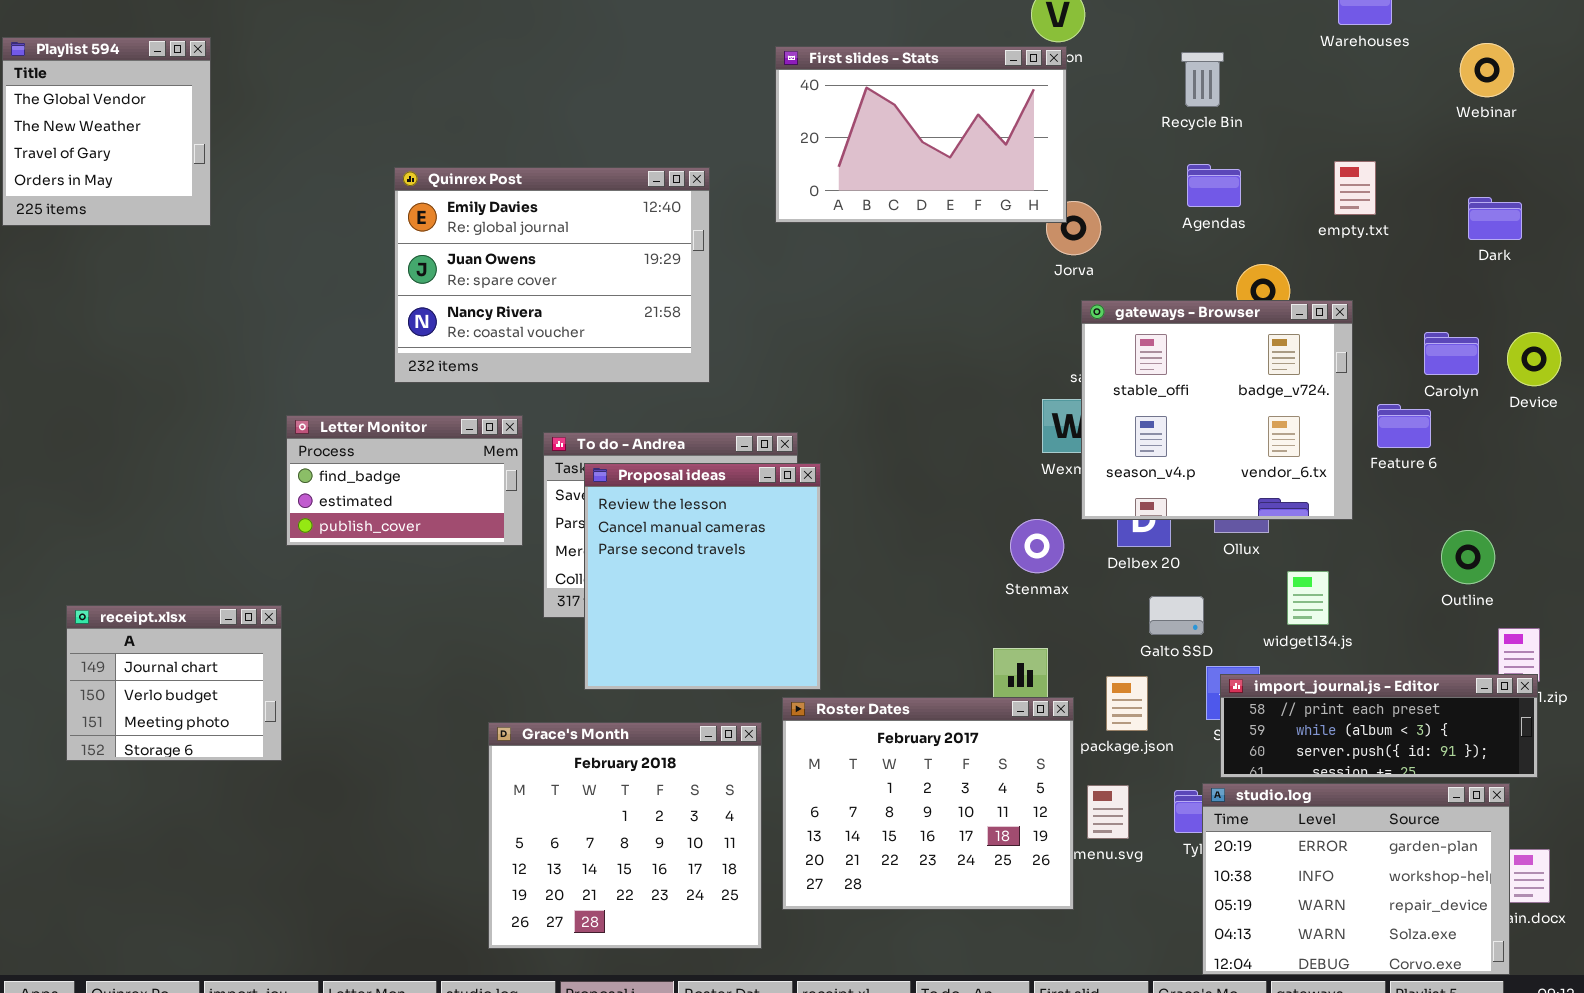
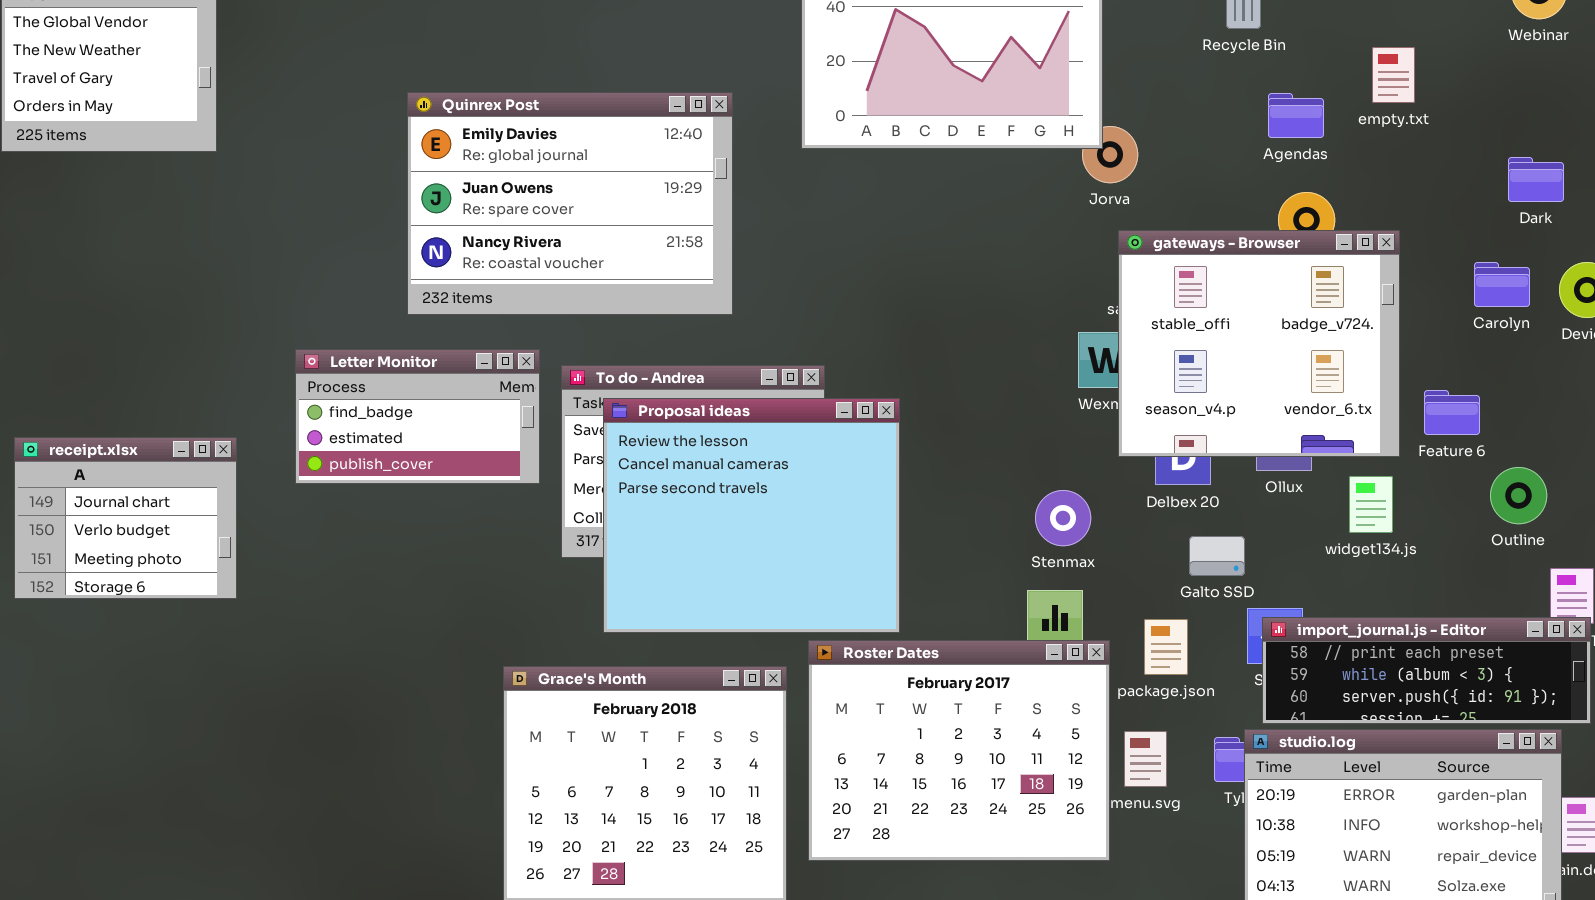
empty.txt: [1334,161,1376,215] -> [1372,47,1415,103], moved
Agendas: [1187,164,1241,207] -> [1268,93,1324,138], moved
Dark: [1468,197,1522,240] -> [1508,157,1564,202], moved
Feature 6: [1377,404,1431,448] -> [1424,390,1480,435], moved
Proposal ideas: [584,463,821,690] -> [603,398,900,633], resized
Stenmax: [1010,519,1064,573] -> [1035,490,1091,546], moved
widget134.js: [1287,571,1329,625] -> [1349,476,1393,533], moved
receipt.xlsx: [66,605,282,761] -> [14,437,237,599], moved

